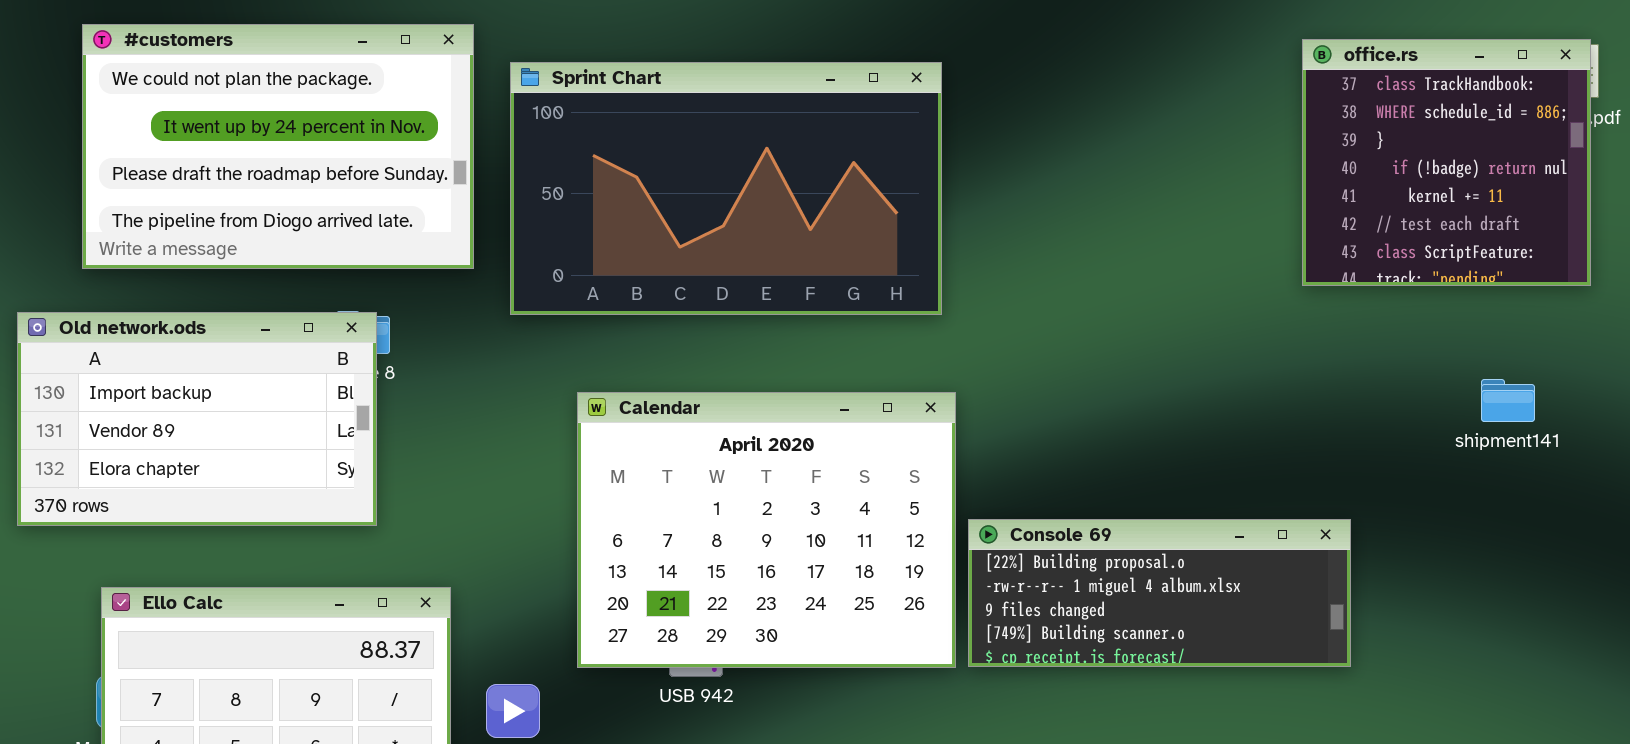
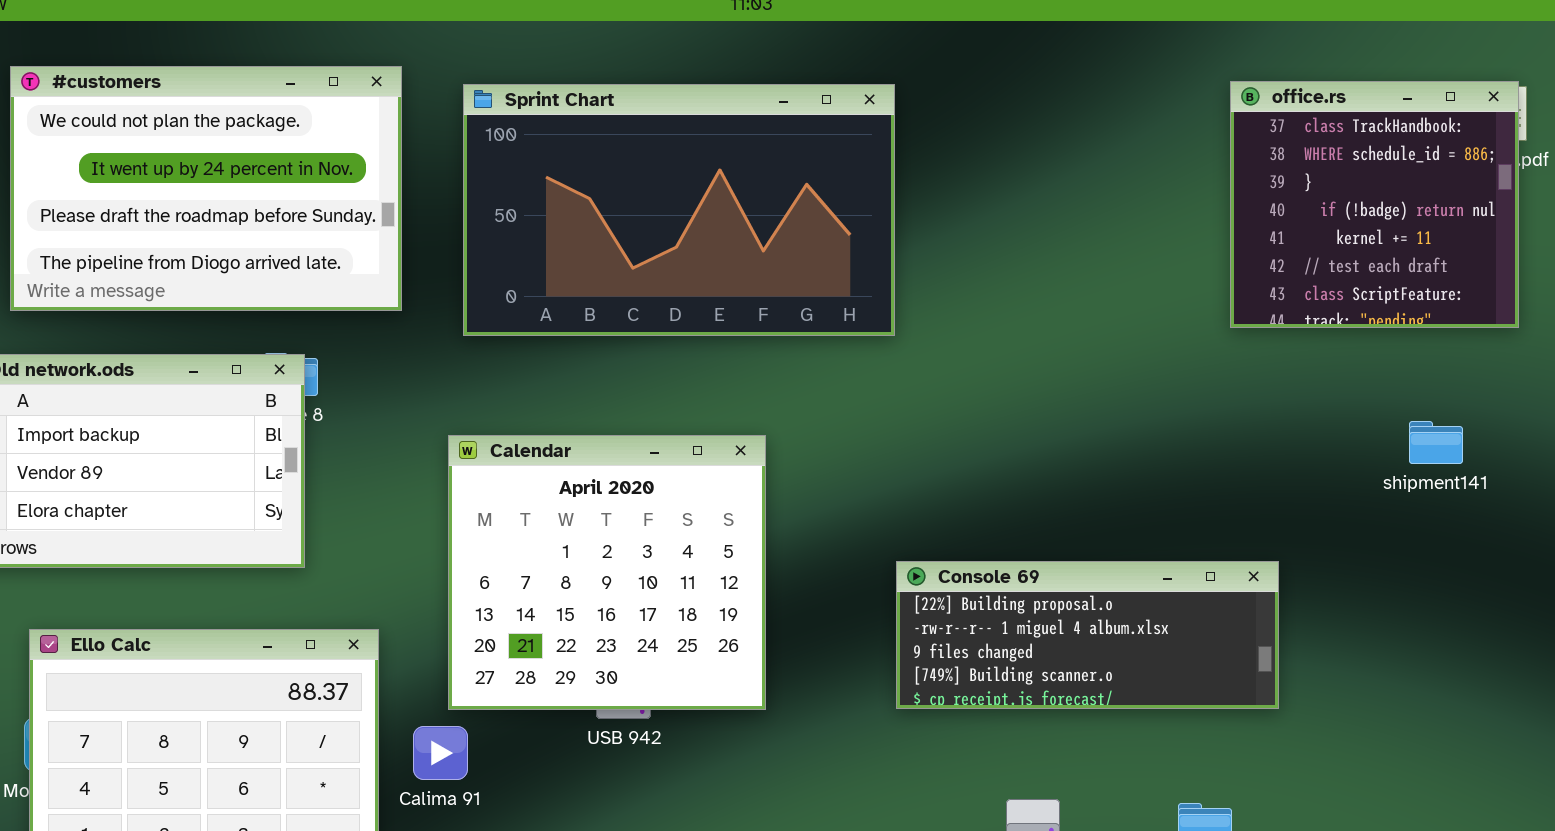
Sprint Chart: [510,62,942,315] -> [463,84,895,336], moved
Calendar: [577,392,956,668] -> [448,435,766,710], moved, resized

